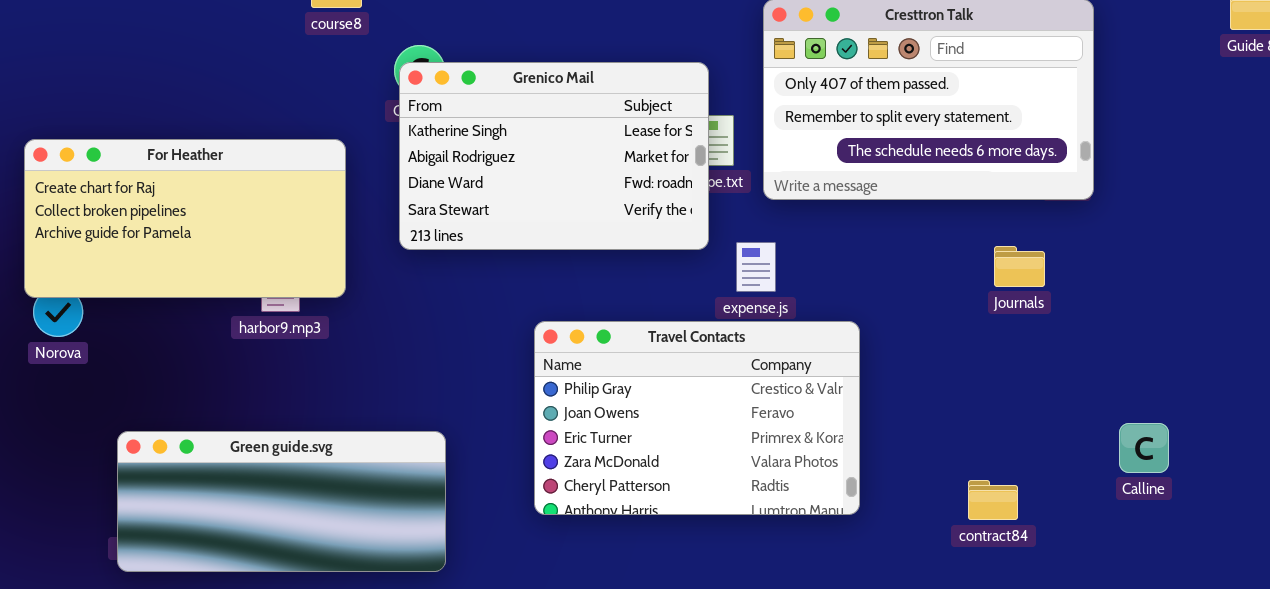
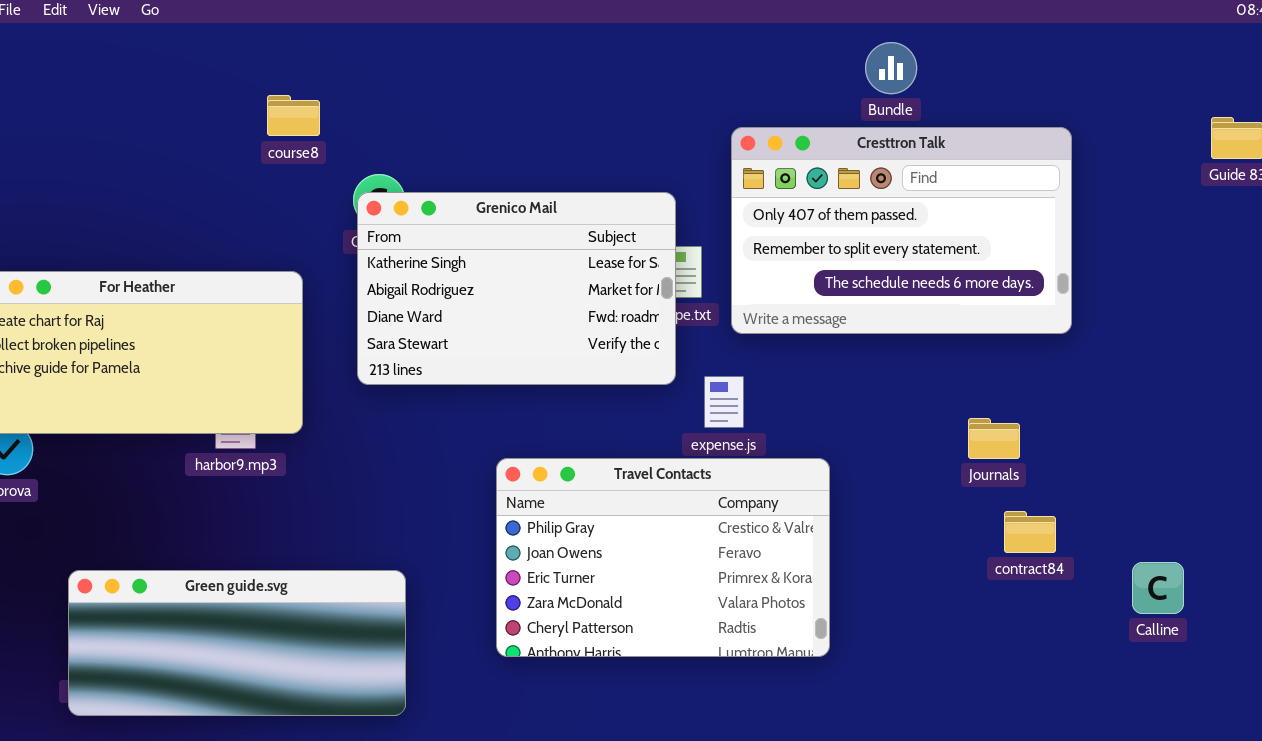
Journals: [994,246,1045,287] -> [968,418,1020,459], moved
Calline: [1119,423,1169,473] -> [1132,562,1184,614], moved
contract84: [968,480,1018,520] -> [1004,511,1056,553], moved

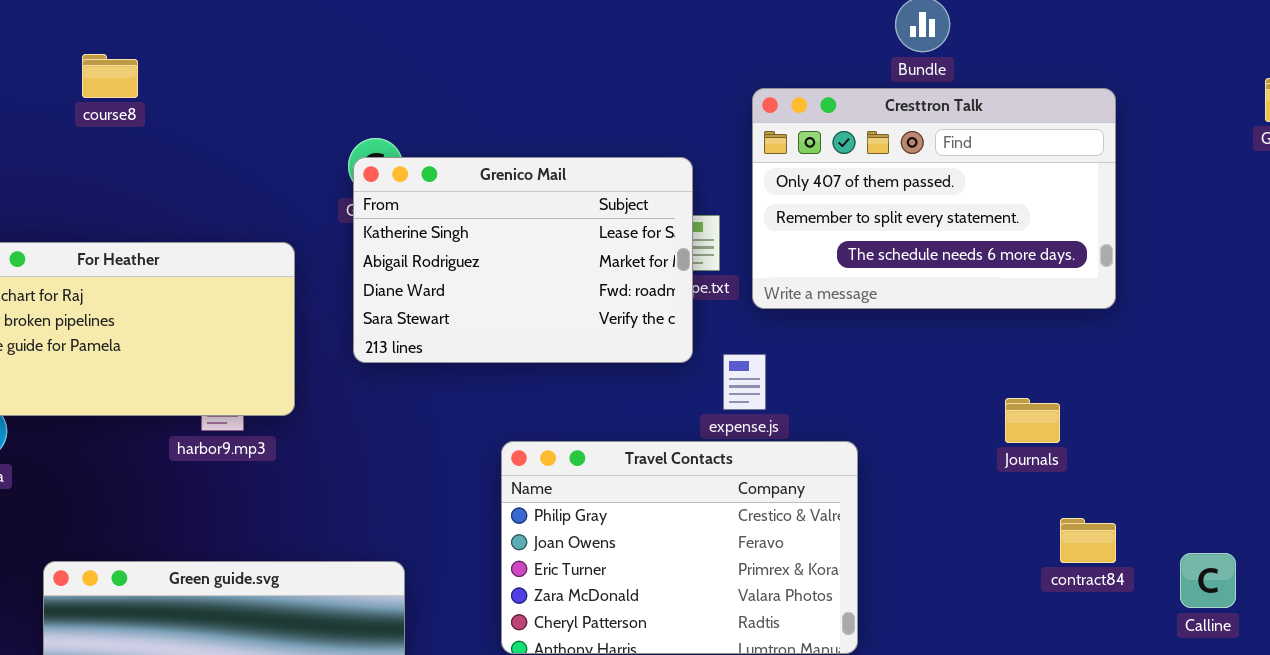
course8: [267,95,320,136] -> [82,54,138,98], moved
contract84: [1004,511,1056,553] -> [1060,518,1116,563], moved

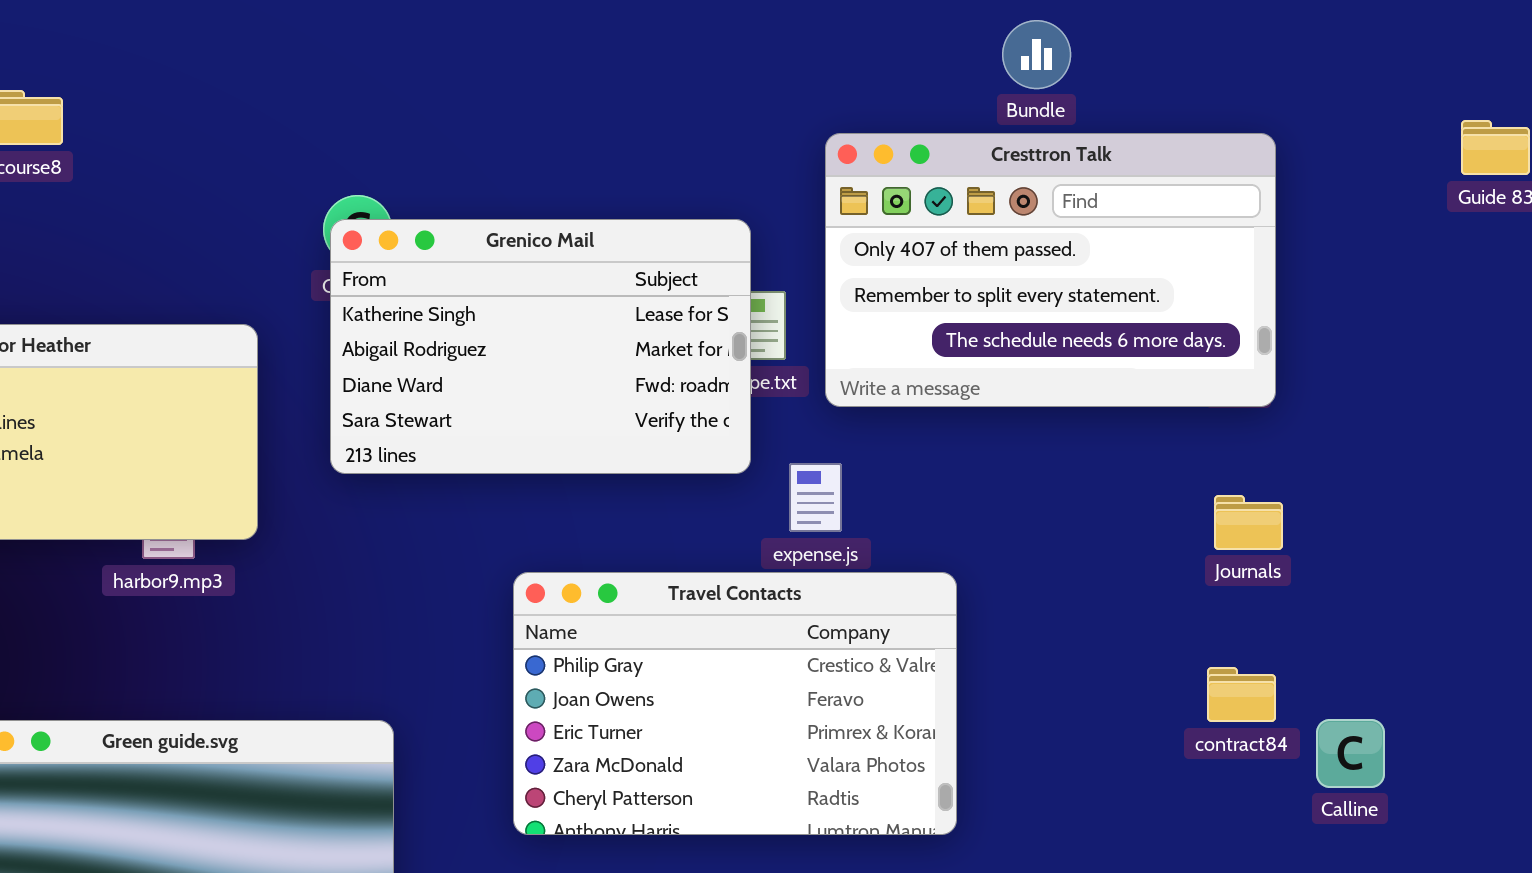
Journals: [1005,398,1060,443] -> [1214,495,1283,550], moved
Calline: [1180,553,1236,608] -> [1316,719,1385,788], moved

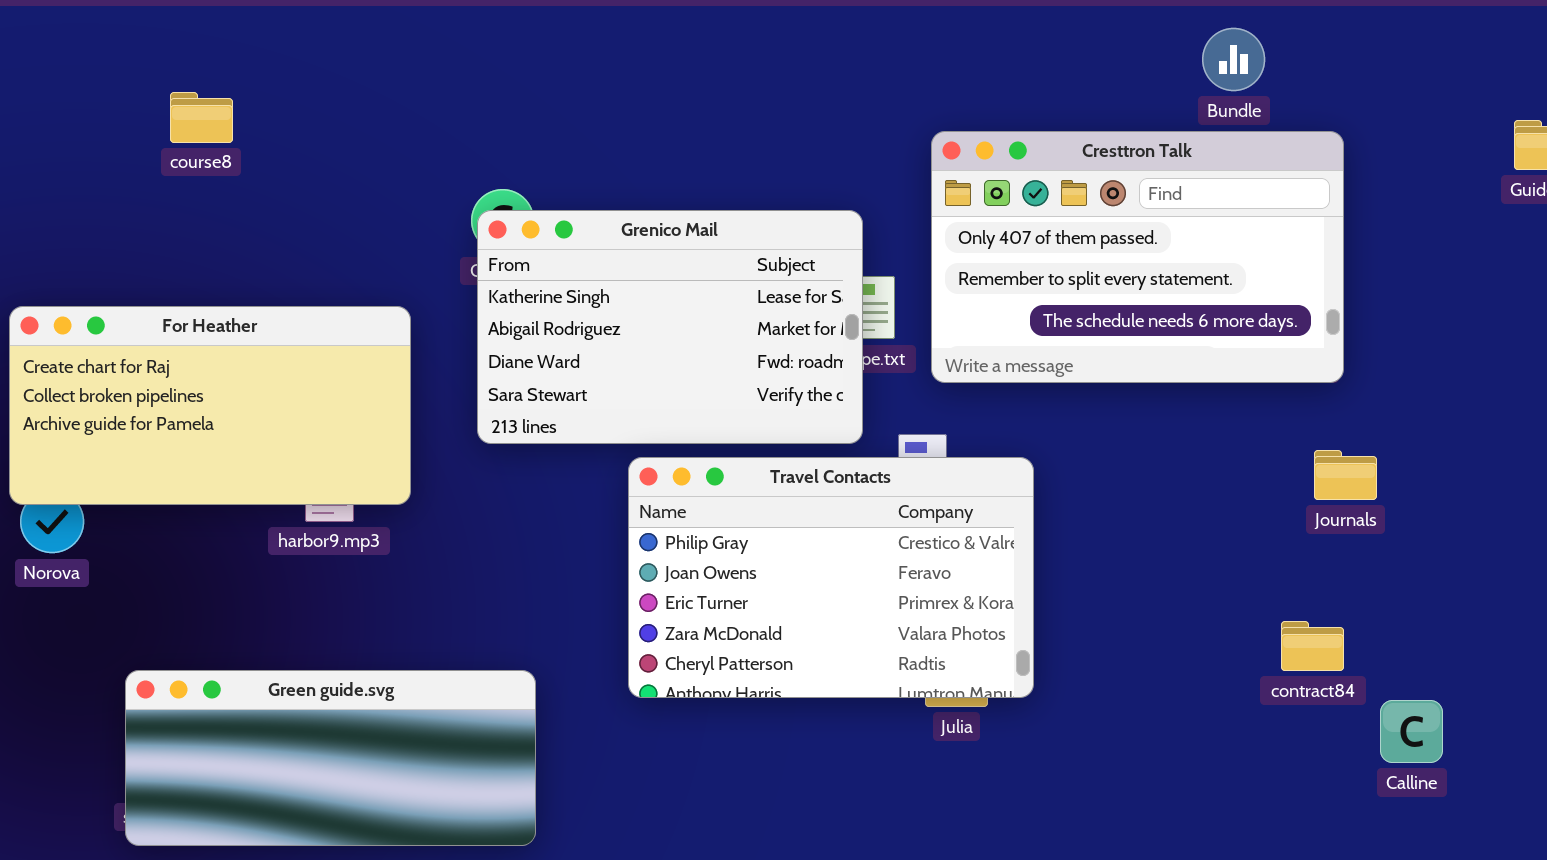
Bundle: [1002,20,1071,89] -> [1202,28,1265,91], moved
Journals: [1214,495,1283,550] -> [1314,450,1377,500], moved
Travel Contacts: [513,572,957,835] -> [628,457,1034,698], moved
Calline: [1316,719,1385,788] -> [1380,700,1443,763], moved

